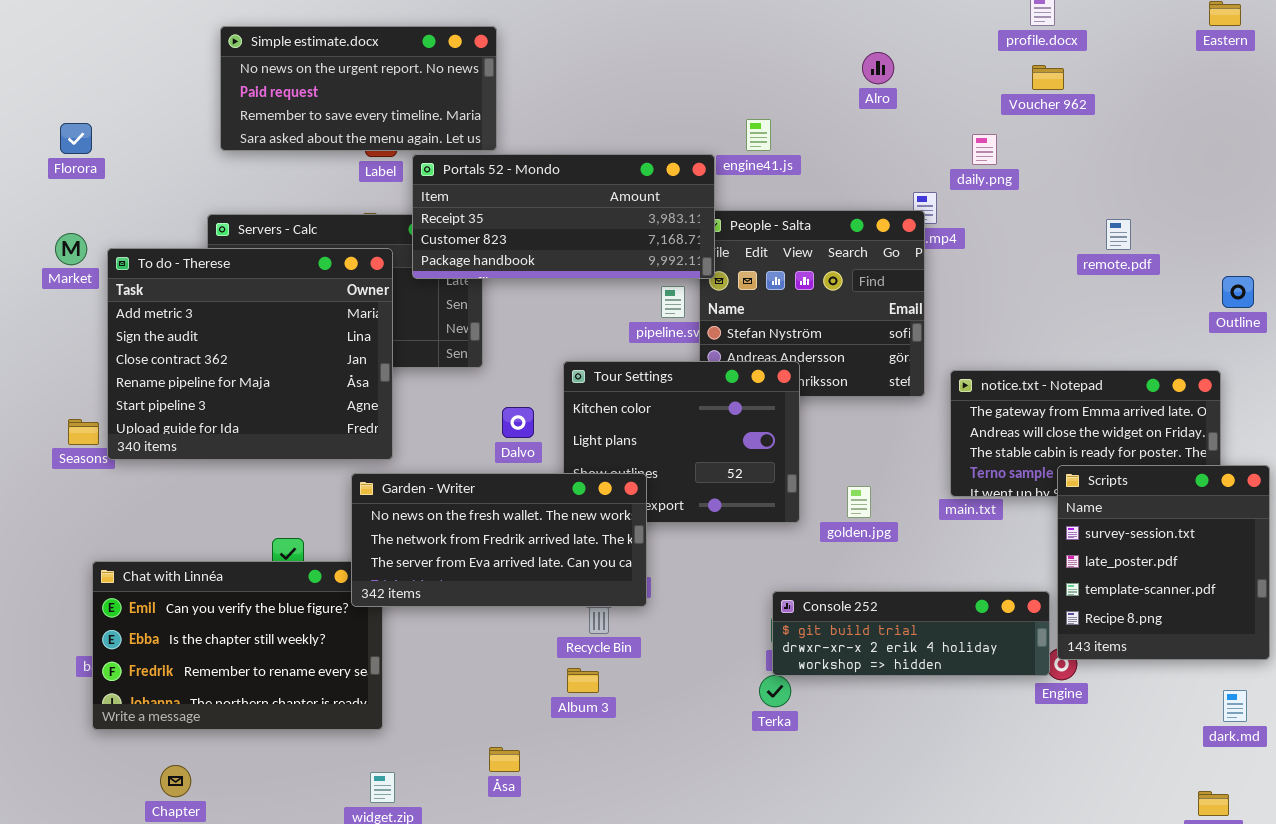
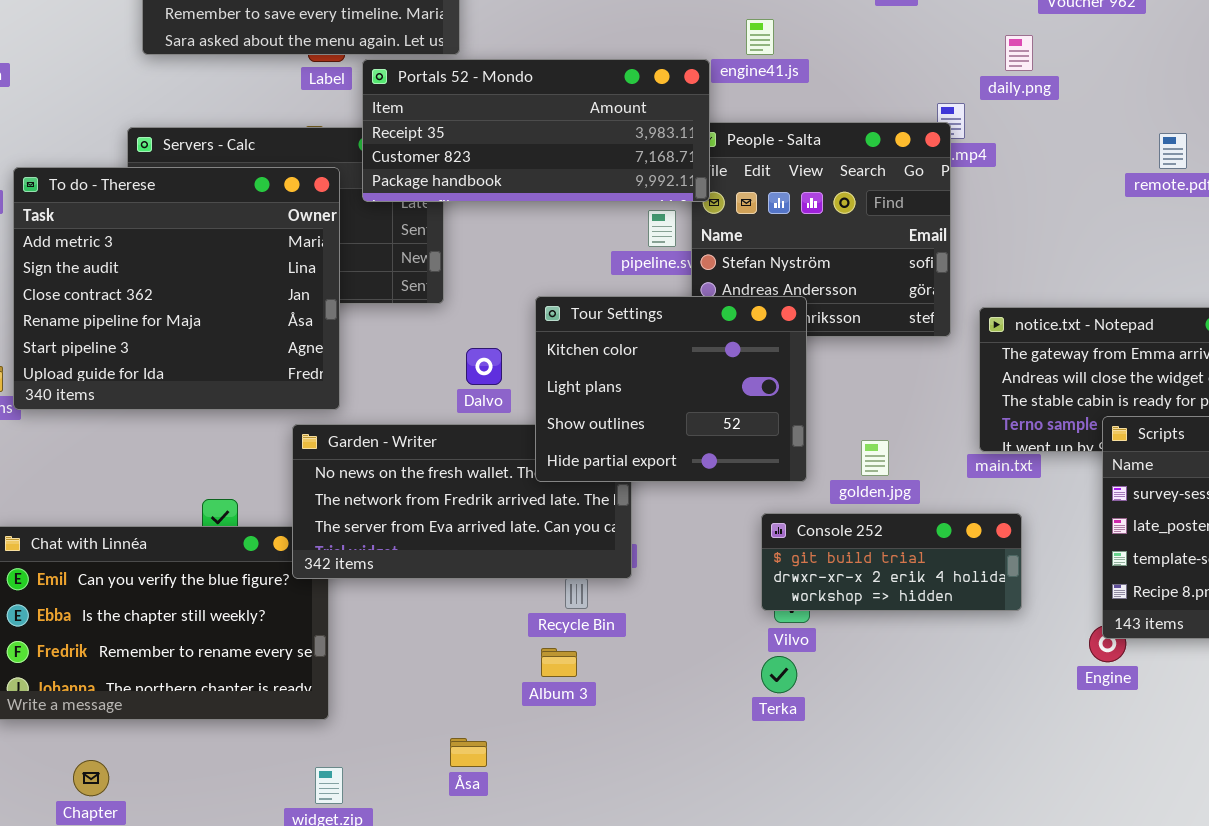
Tour Settings: [563,361,800,523] -> [535,296,807,482], raised
Console 252: [772,591,1050,676] -> [761,513,1022,611], moved, resized

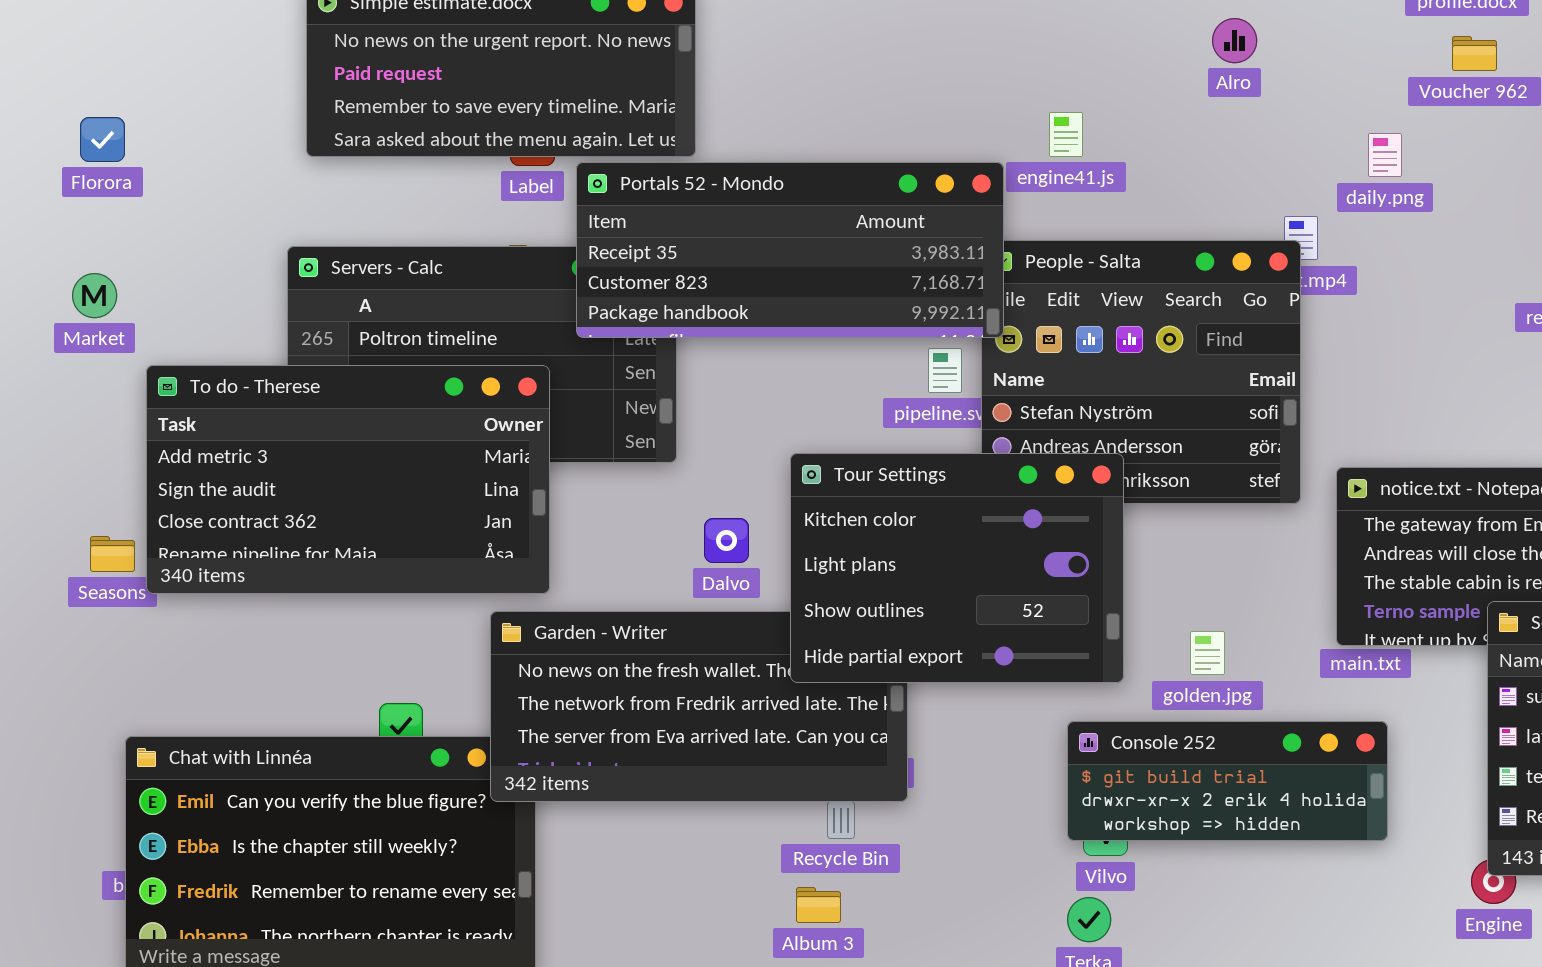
To do - Therese: [13,167,340,410] -> [146,365,550,594], resized

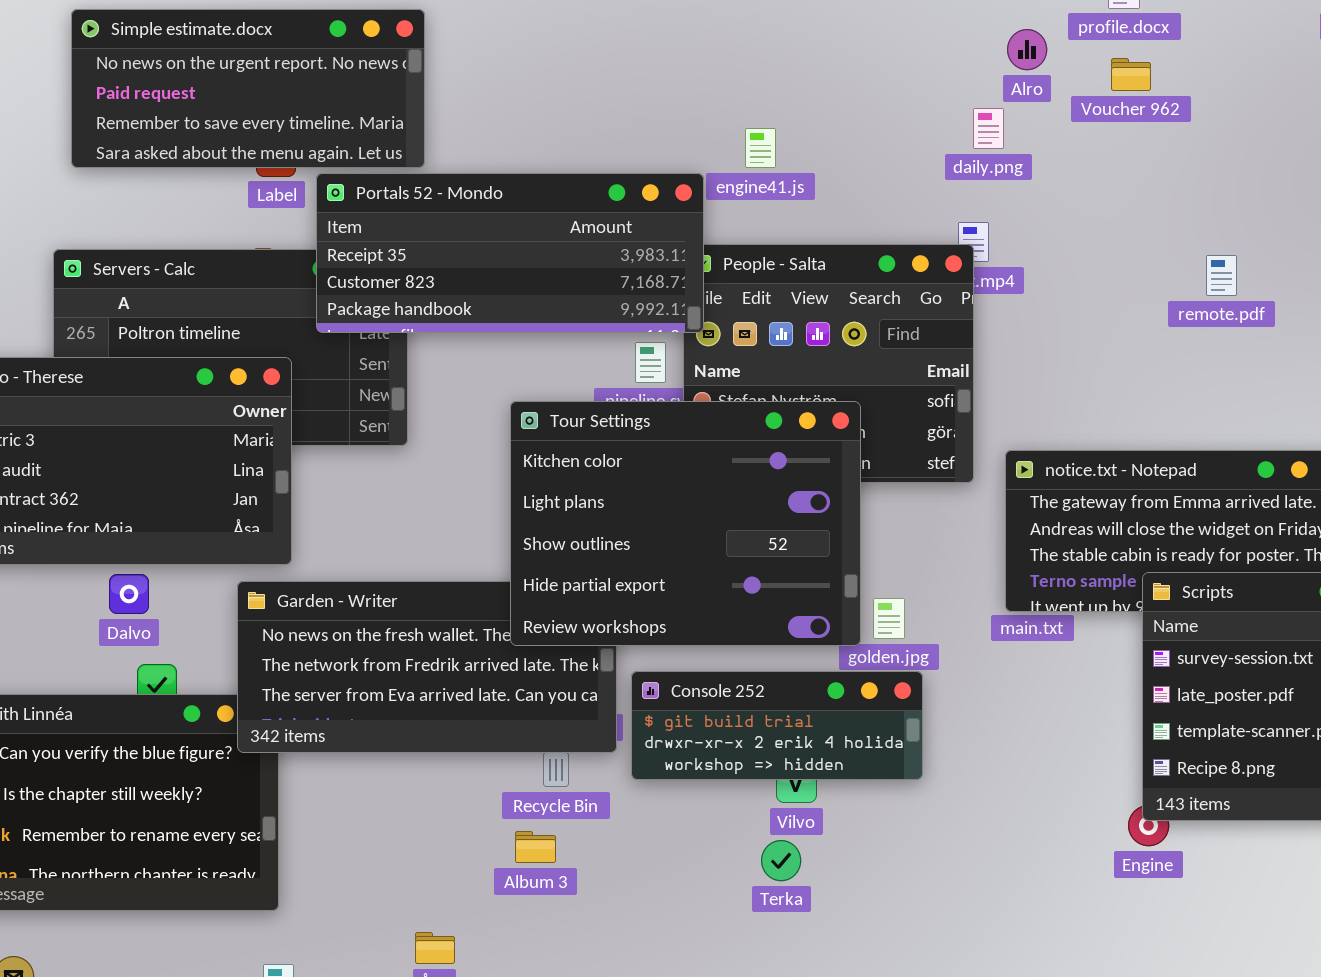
Alro: [1212,18,1257,63] -> [1007,29,1047,70], moved
daily.png: [1368,133,1402,177] -> [973,108,1004,149], moved
Tour Settings: [790,453,1124,683] -> [510,401,861,646], resized
Dalvo: [704,518,749,563] -> [109,574,149,614], moved
Console 252: [1067,721,1388,841] -> [631,671,923,780], moved

